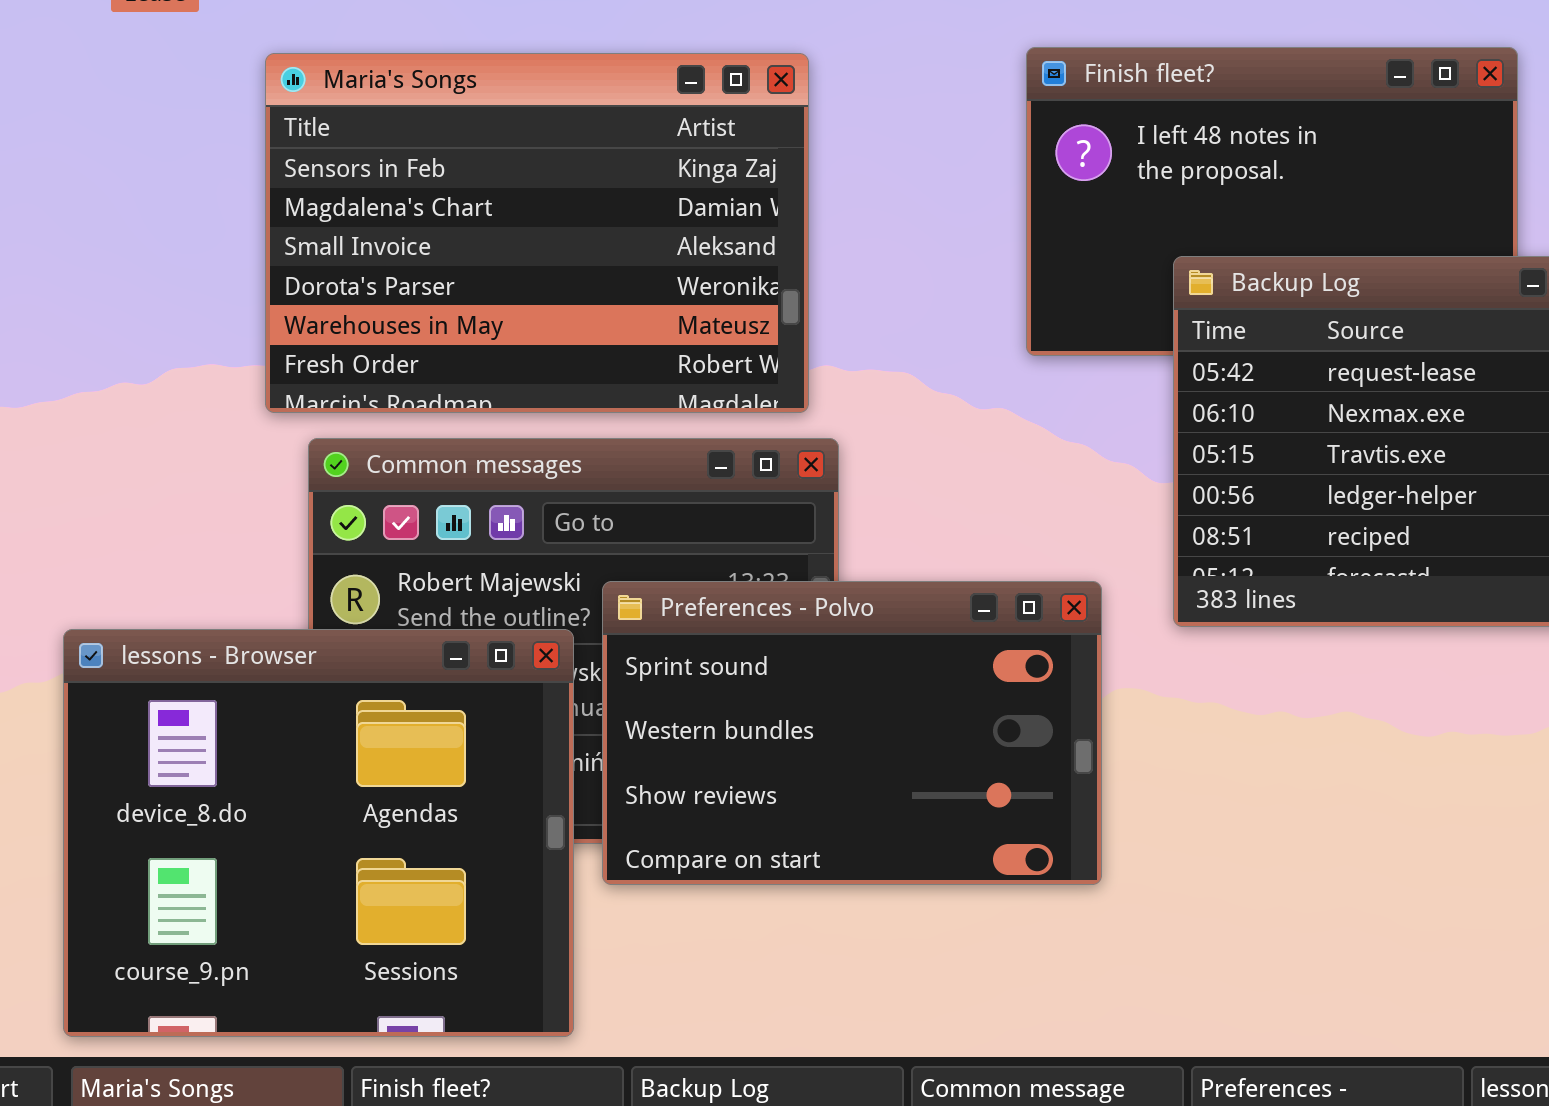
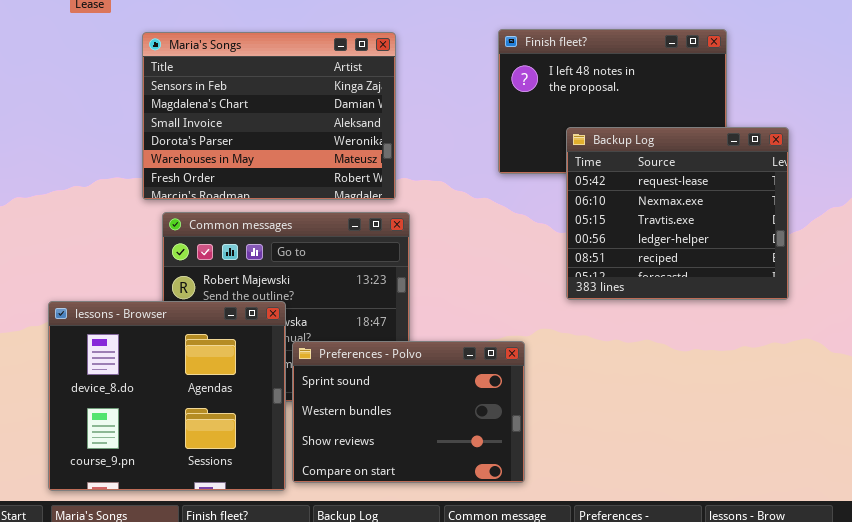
Preferences - Polvo: [602,581,1102,885] -> [292,341,525,483], moved

